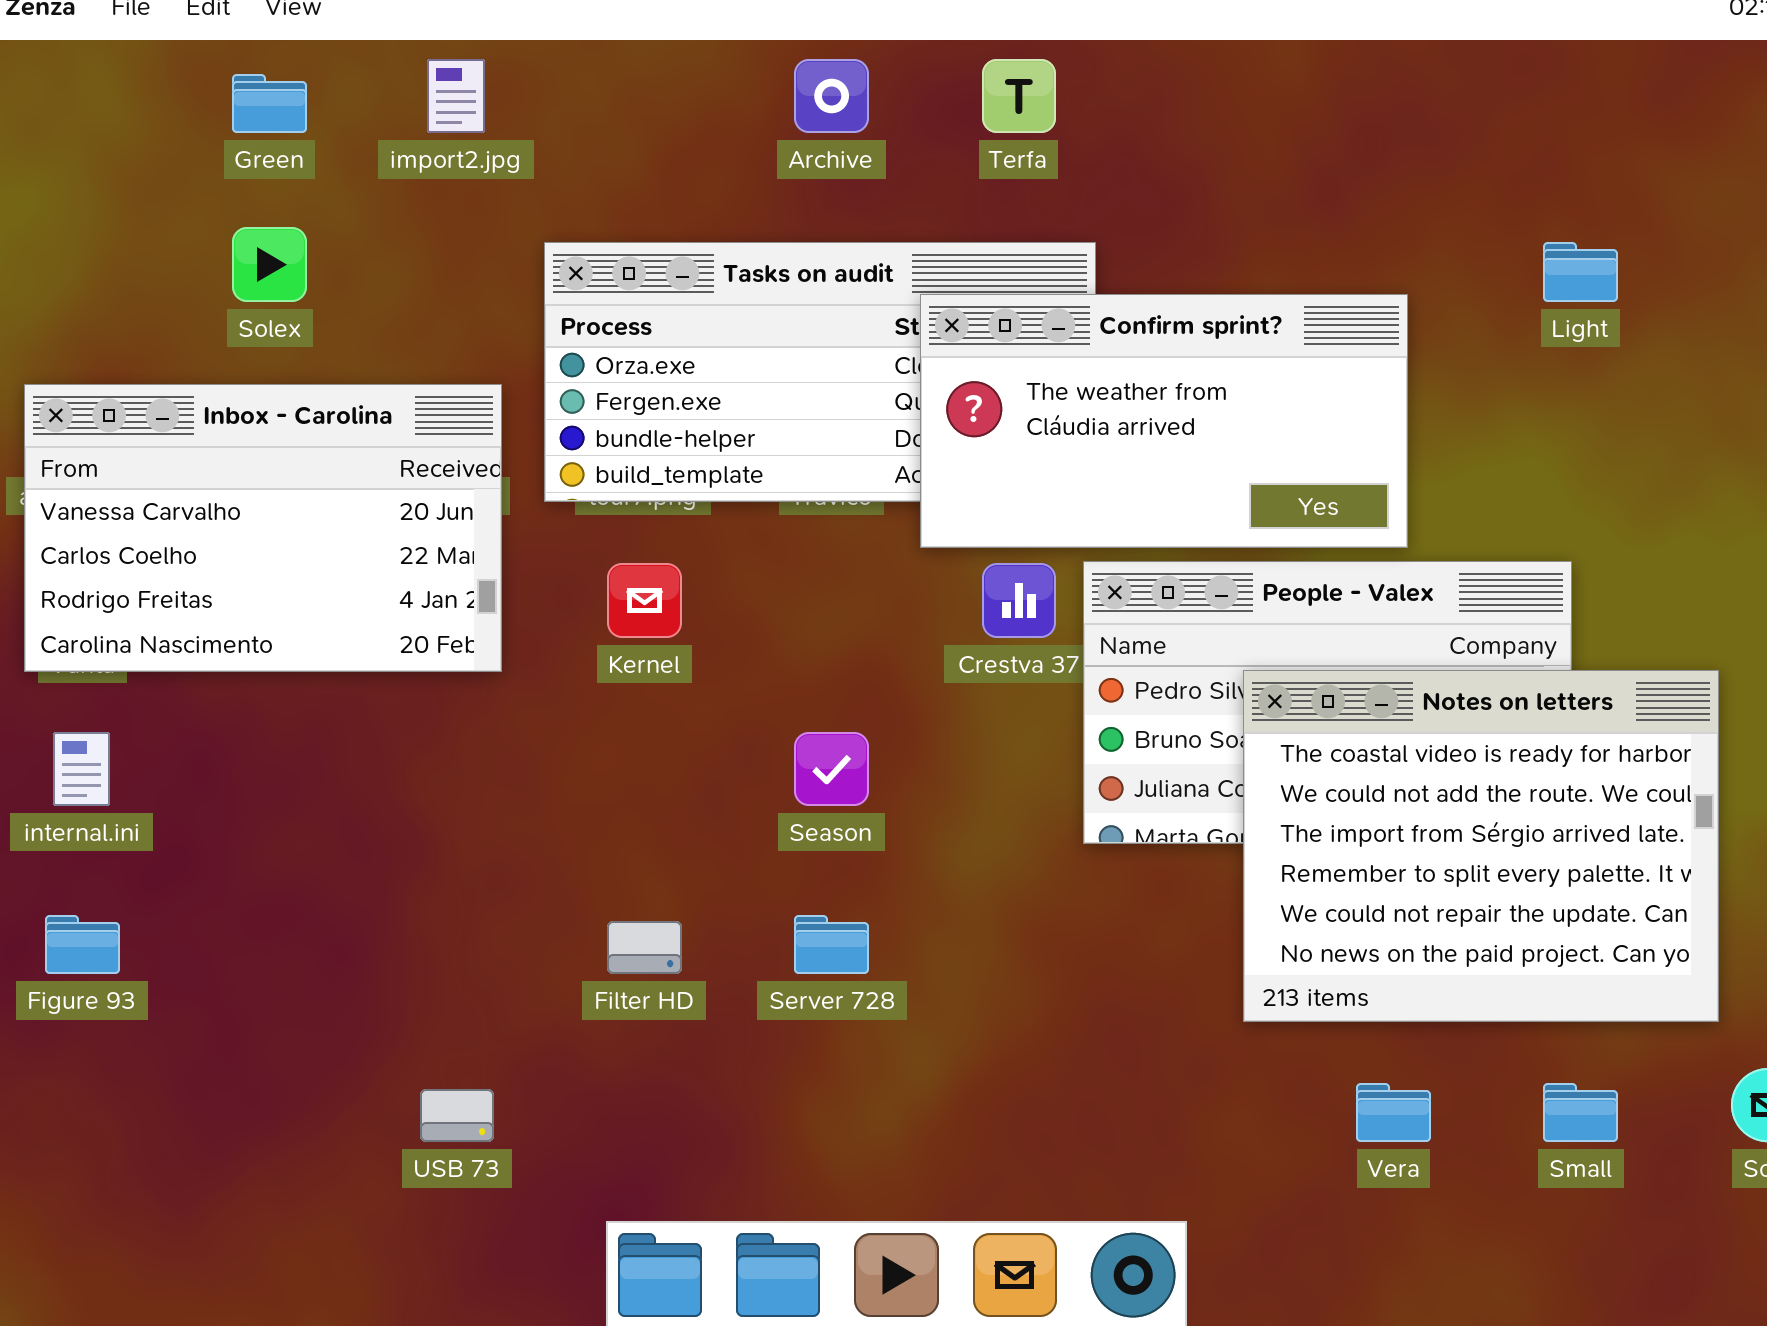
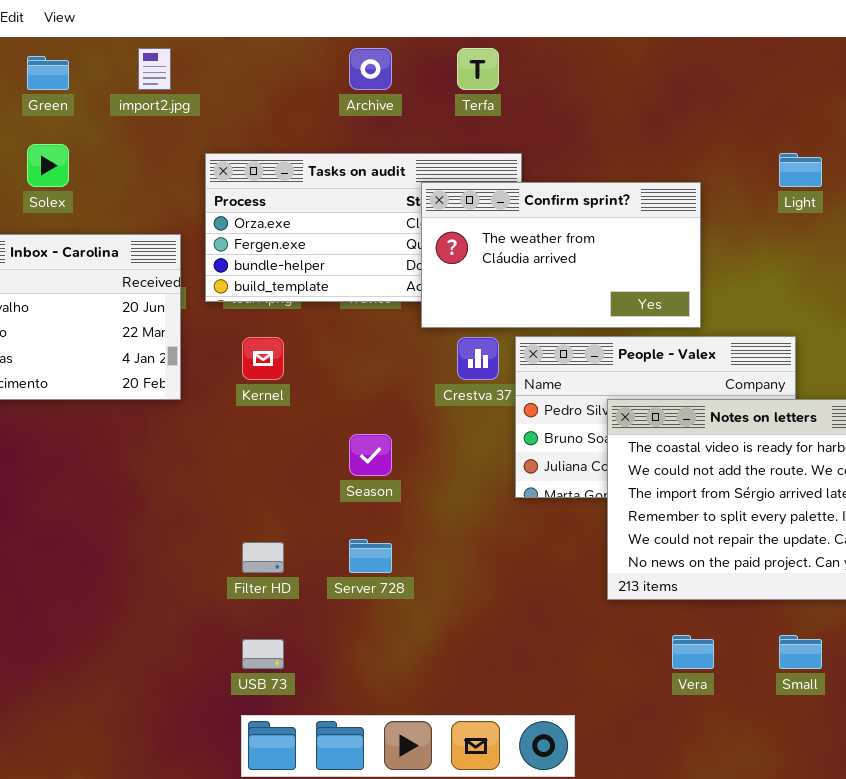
USB 73: [420,1089,494,1142] -> [242,639,284,669], moved

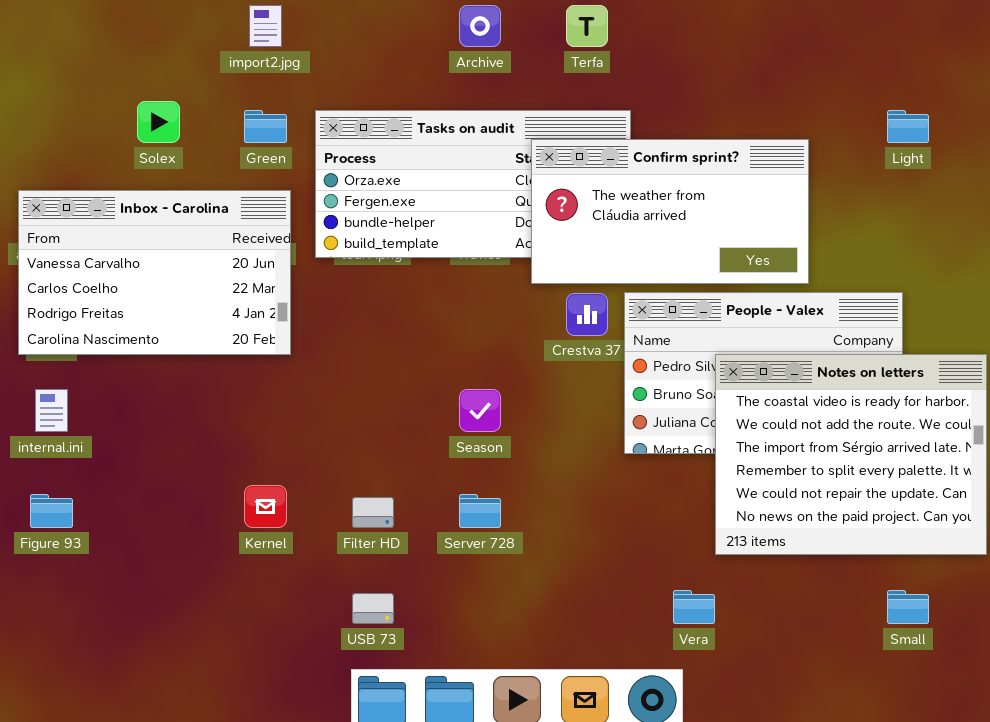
Green: [27,56,69,90] -> [244,110,287,143], moved
Kernel: [242,337,284,380] -> [244,485,287,528], moved
Vera: [672,635,714,669] -> [673,590,715,624], moved

